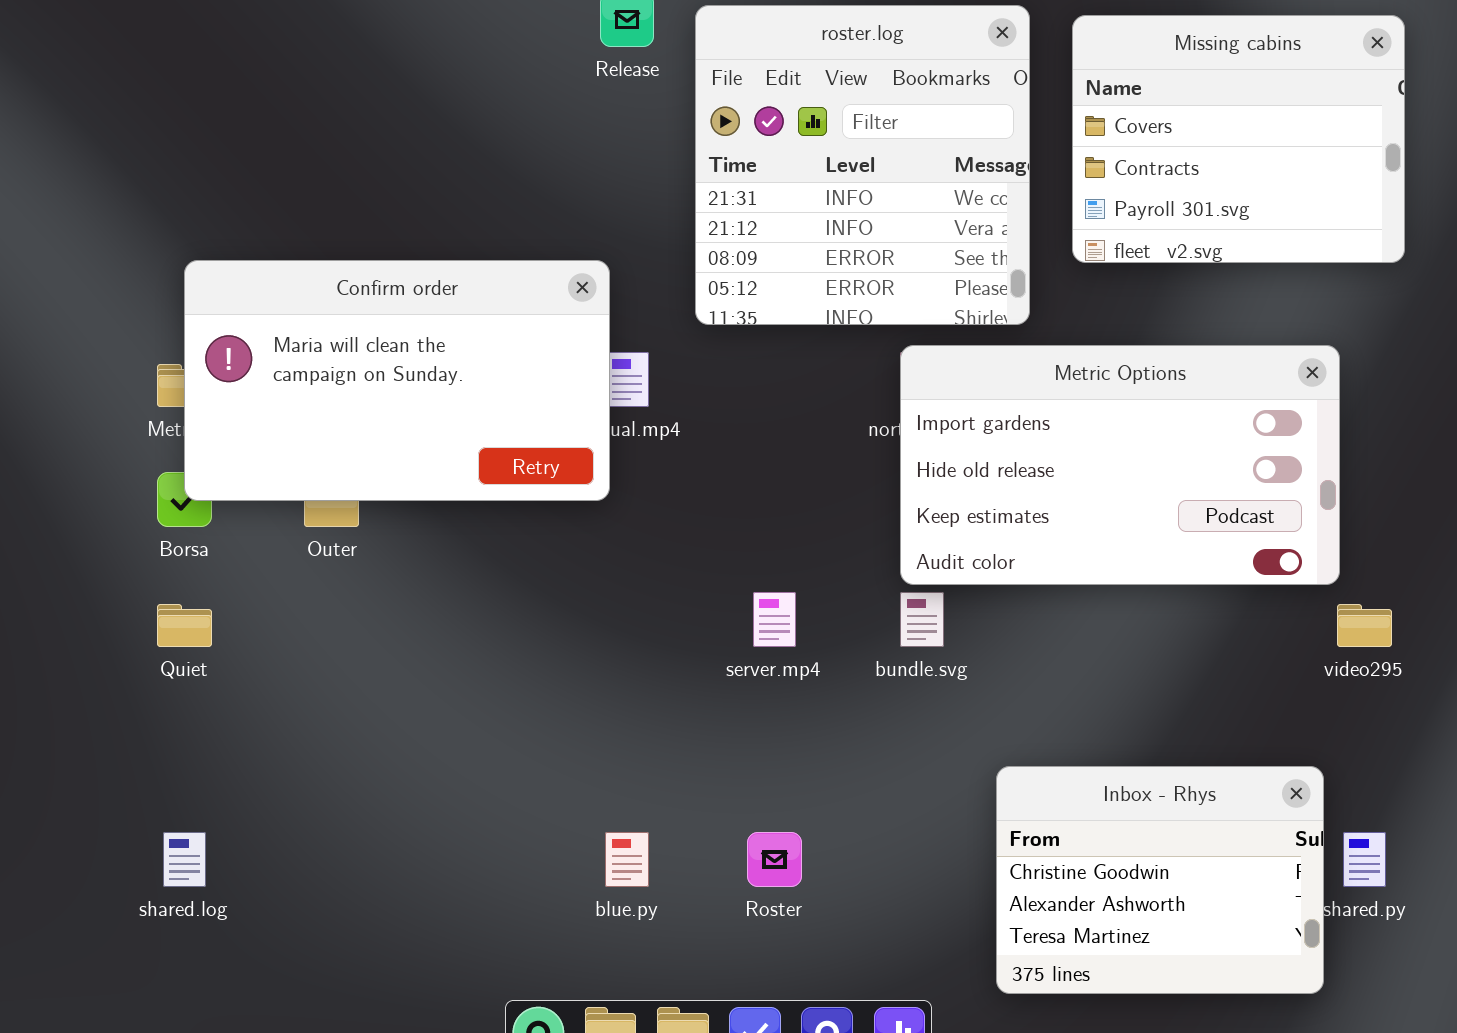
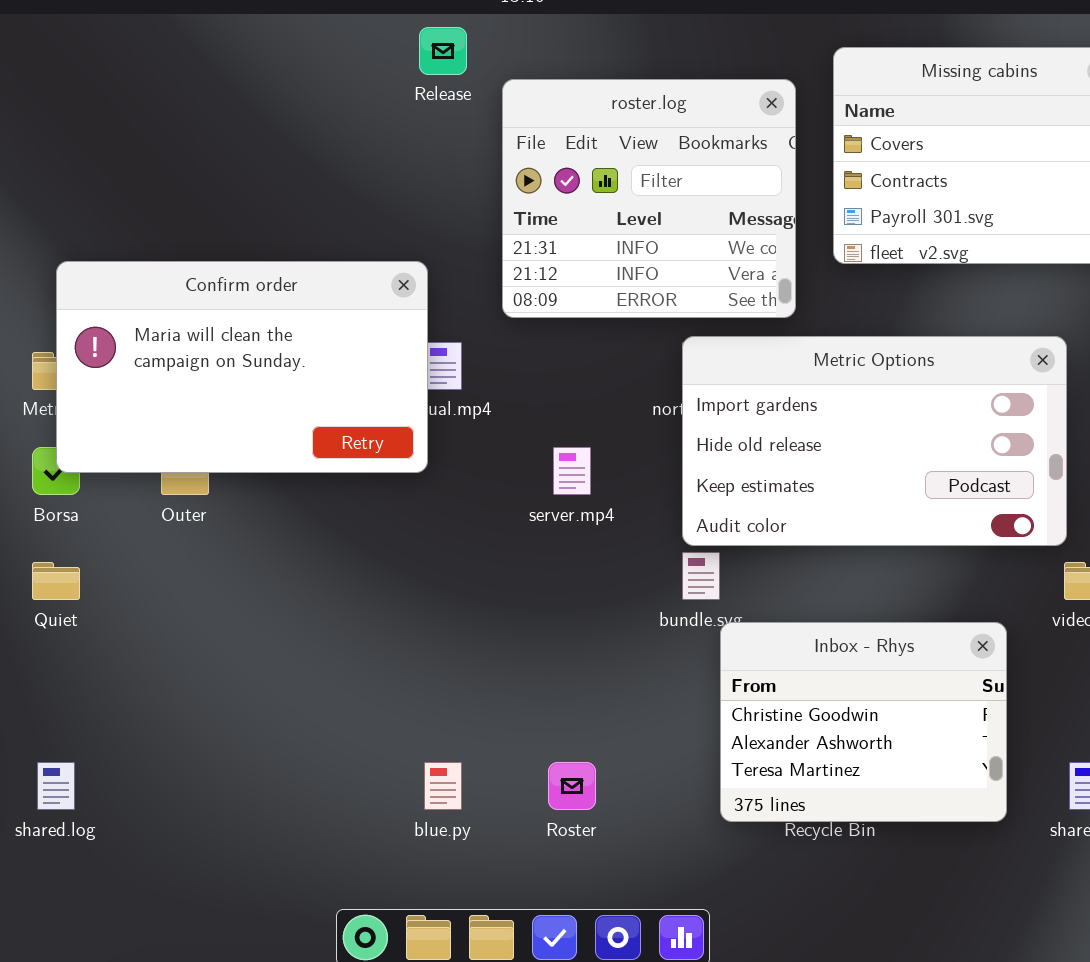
roster.log: [695,5,1030,325] -> [502,79,796,318], resized
server.mp4: [753,592,796,647] -> [553,447,591,495], moved
Inbox - Rhys: [996,766,1324,994] -> [720,622,1007,822], moved

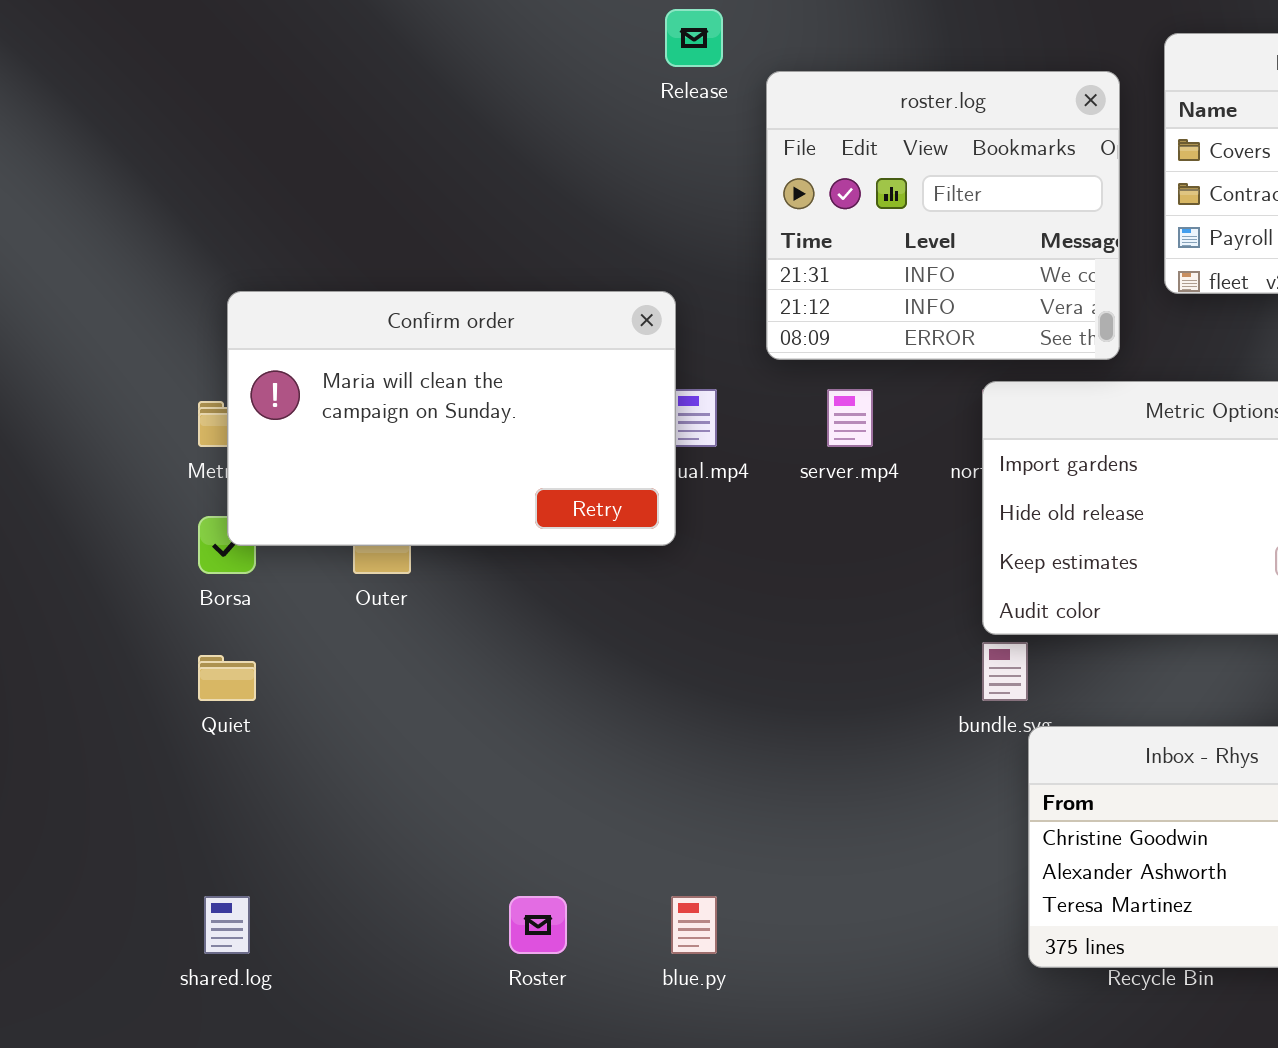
server.mp4: [553,447,591,495] -> [827,389,873,447], moved
Roster: [548,762,596,810] -> [509,896,567,954], moved

